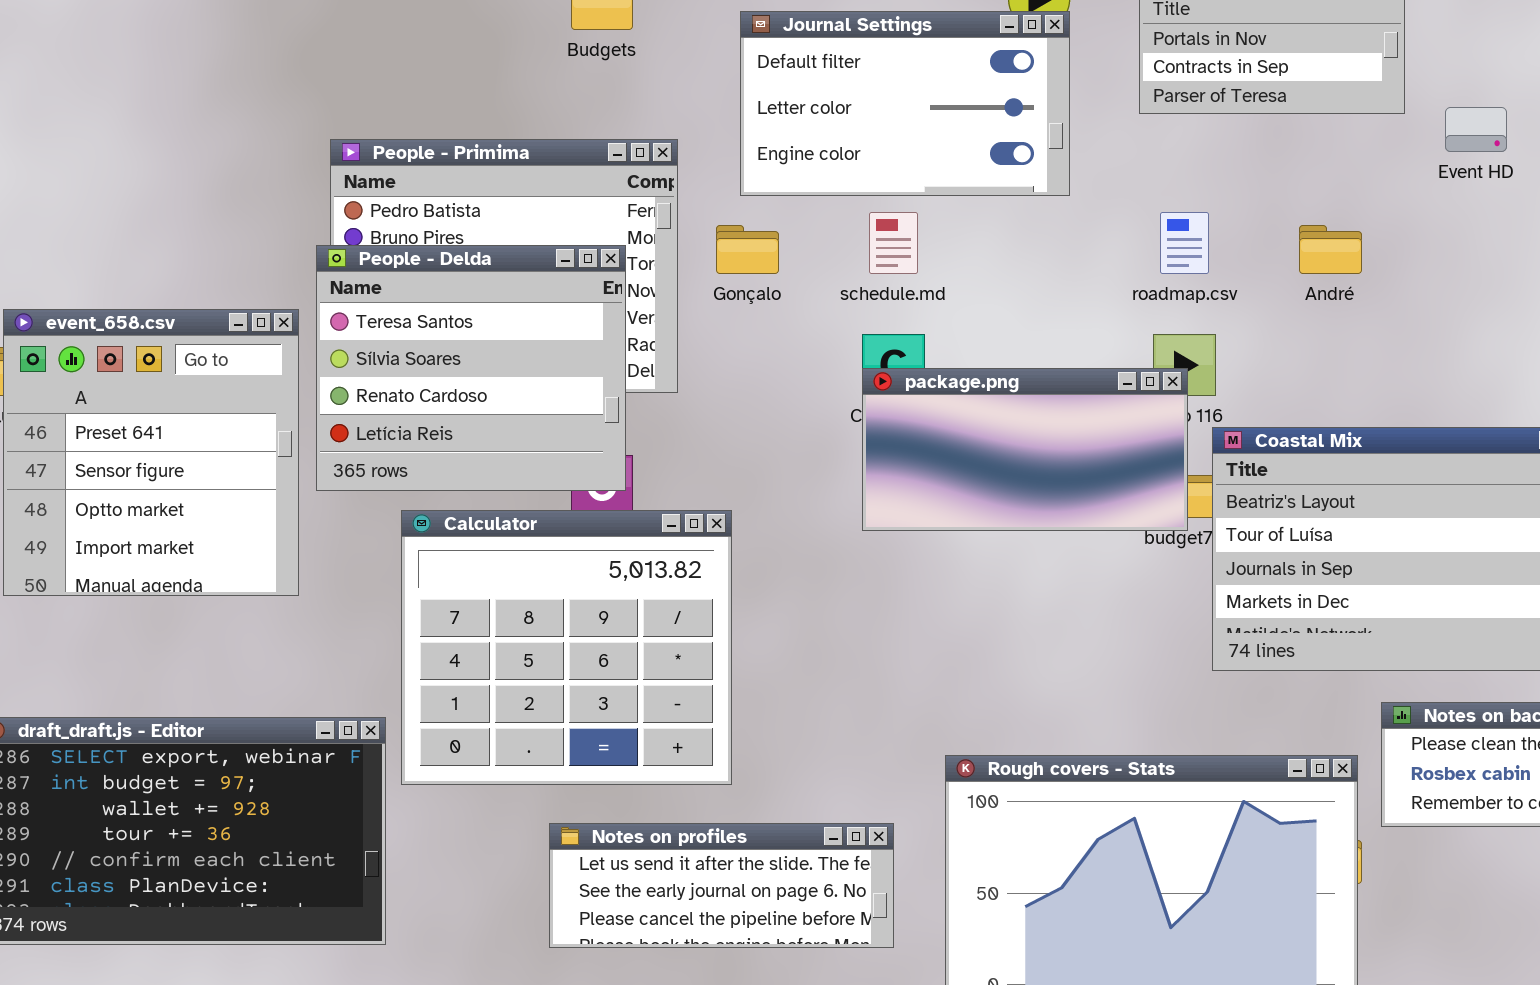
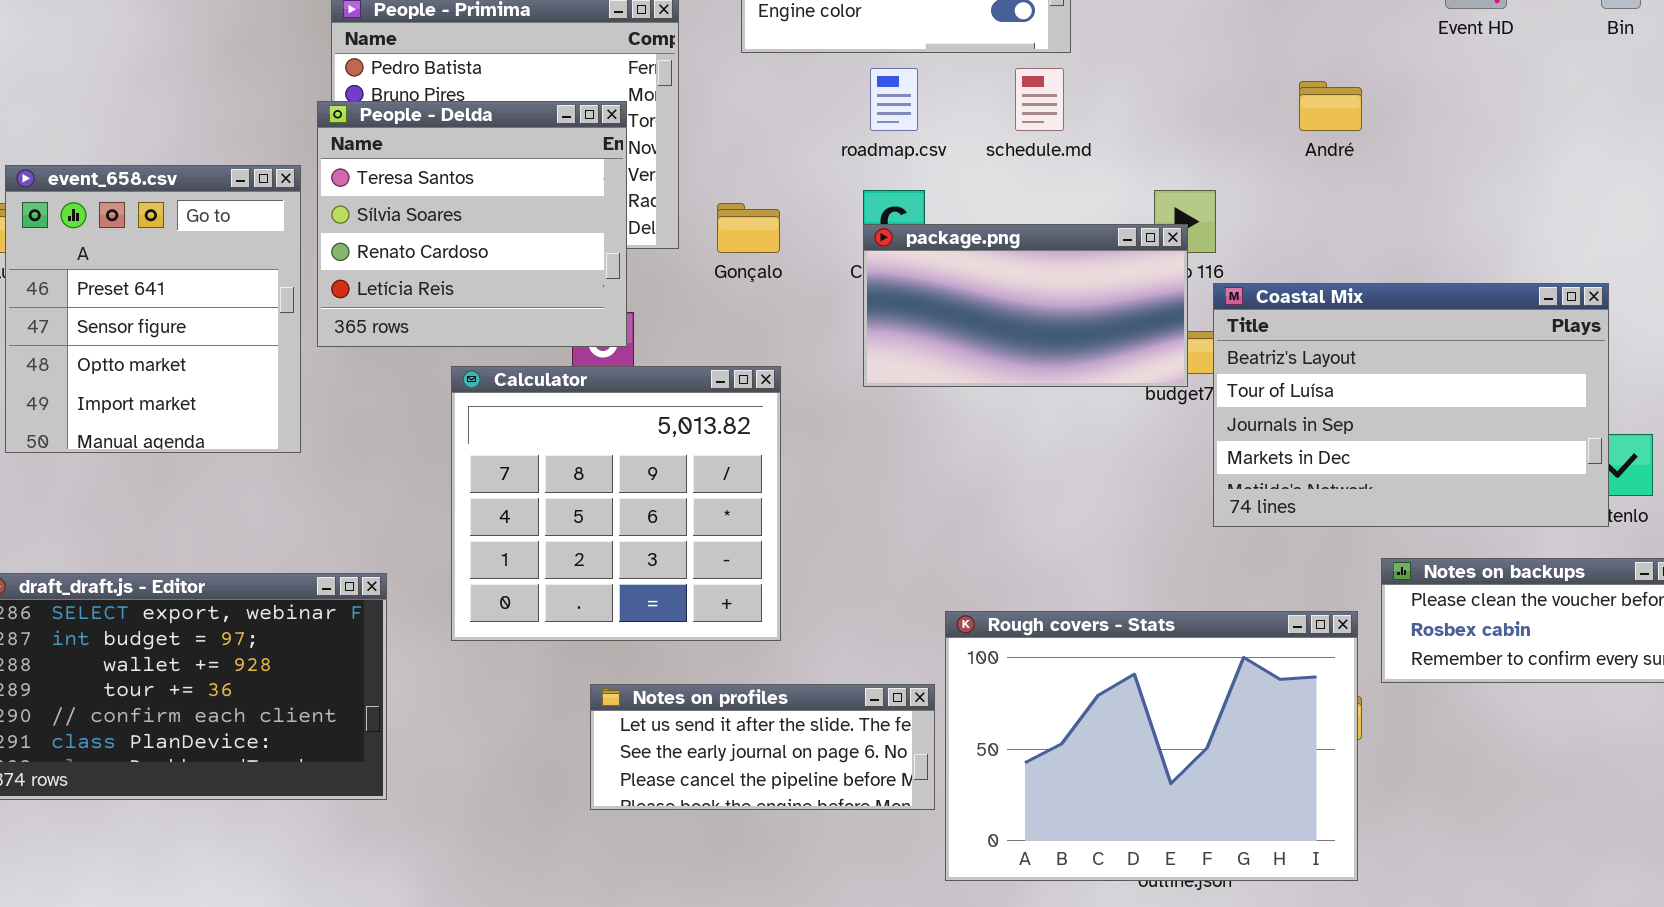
schedule.md: [869,212,918,274] -> [1015,68,1064,131], moved
roadmap.csv: [1160,212,1209,274] -> [870,68,918,131], moved
Gonçalo: [716,225,779,274] -> [717,203,780,253], moved
Calculator: [401,510,732,785] -> [451,366,781,641], moved
Notes on profiles: [549,823,894,948] -> [590,684,935,810], moved

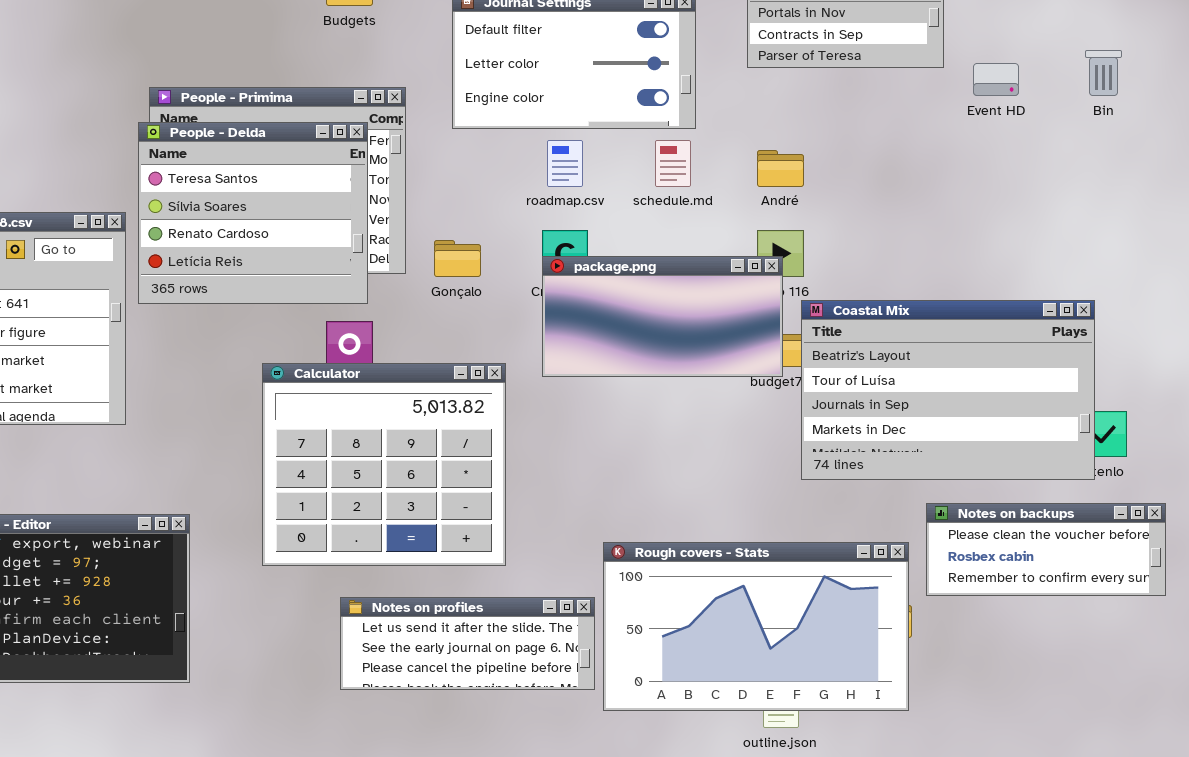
André: [1299,81,1362,131] -> [757,150,804,187], moved
People - Delda: [317,101,627,347] -> [138,122,368,304], moved
Calculator: [451,366,781,641] -> [262,363,506,566], moved
Rough covers - Stats: [945,611,1358,881] -> [603,542,909,711], resized

